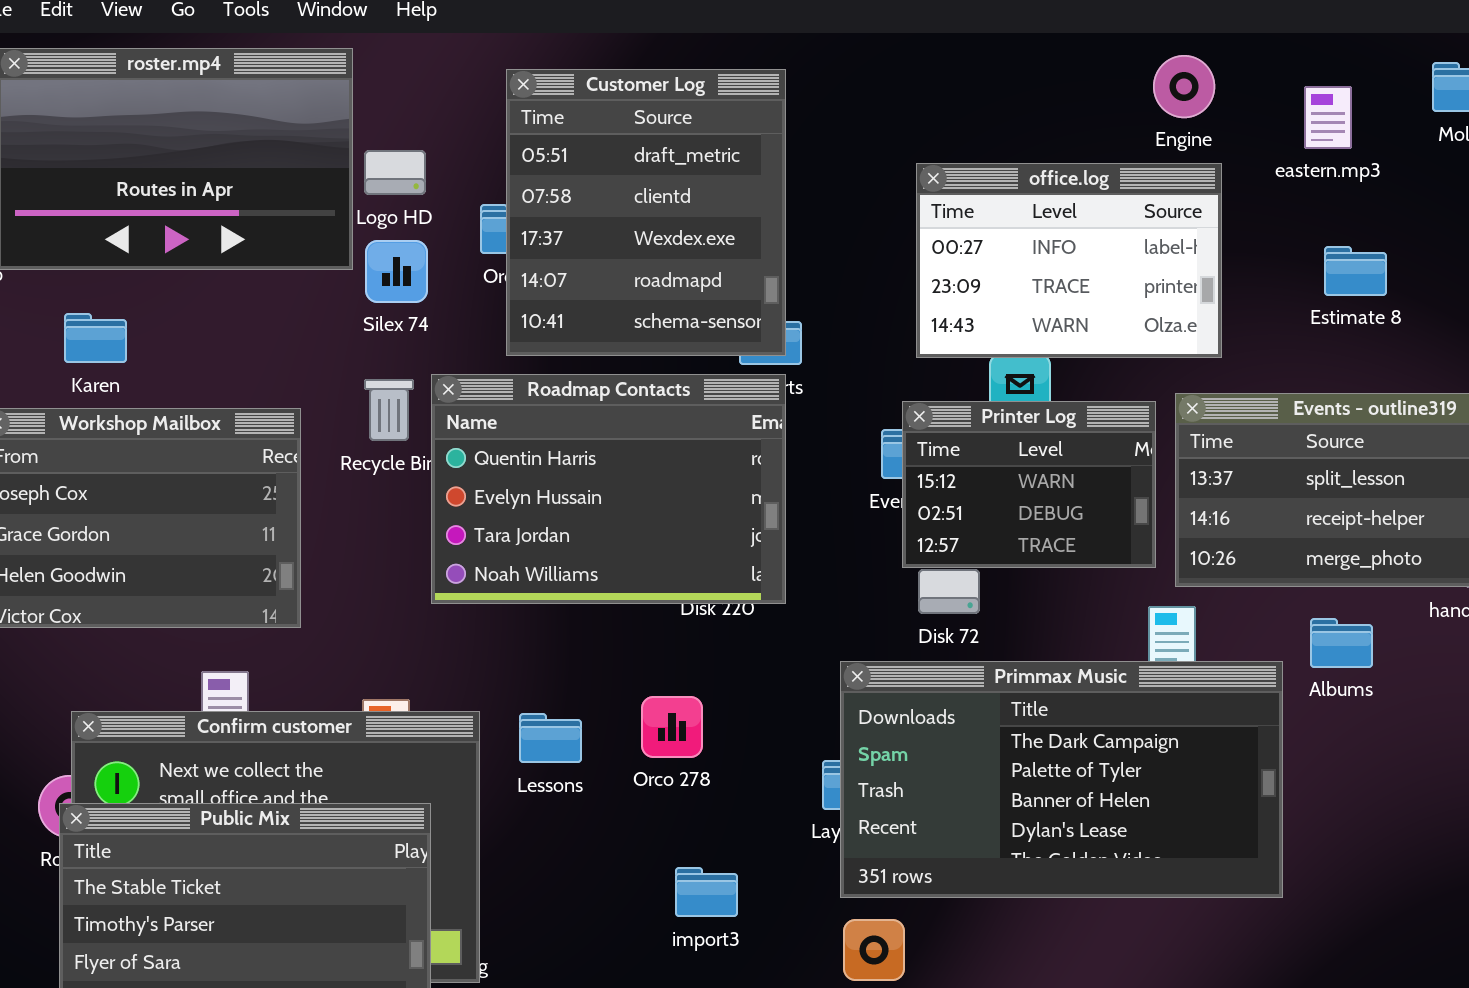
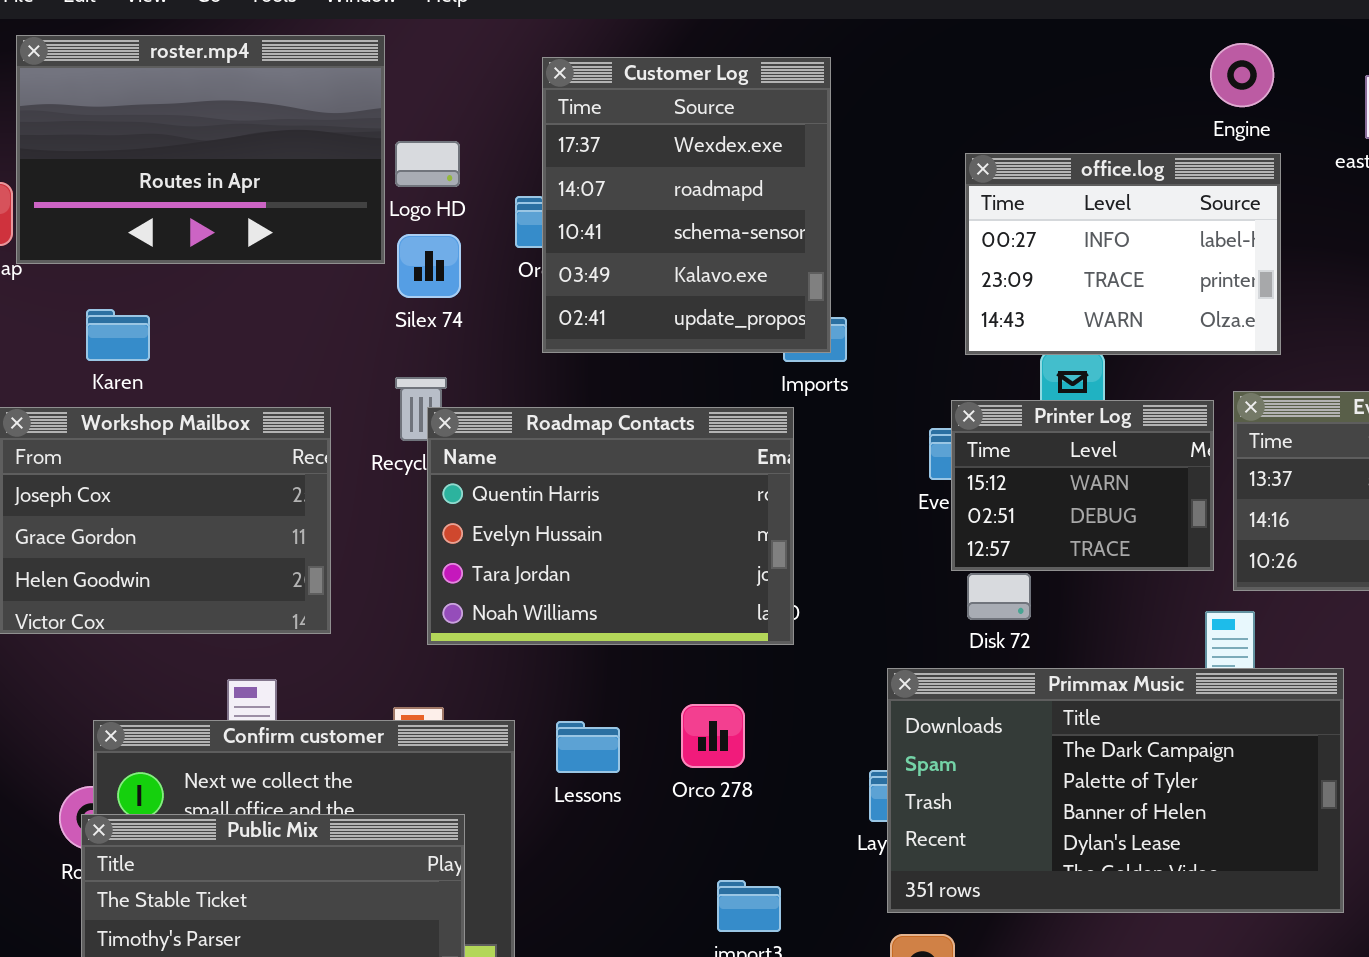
Customer Log: [506,69,786,356] -> [542,57,831,353], scrolled down 2 rows
Roadmap Contacts: [431,374,786,604] -> [427,407,794,645], moved

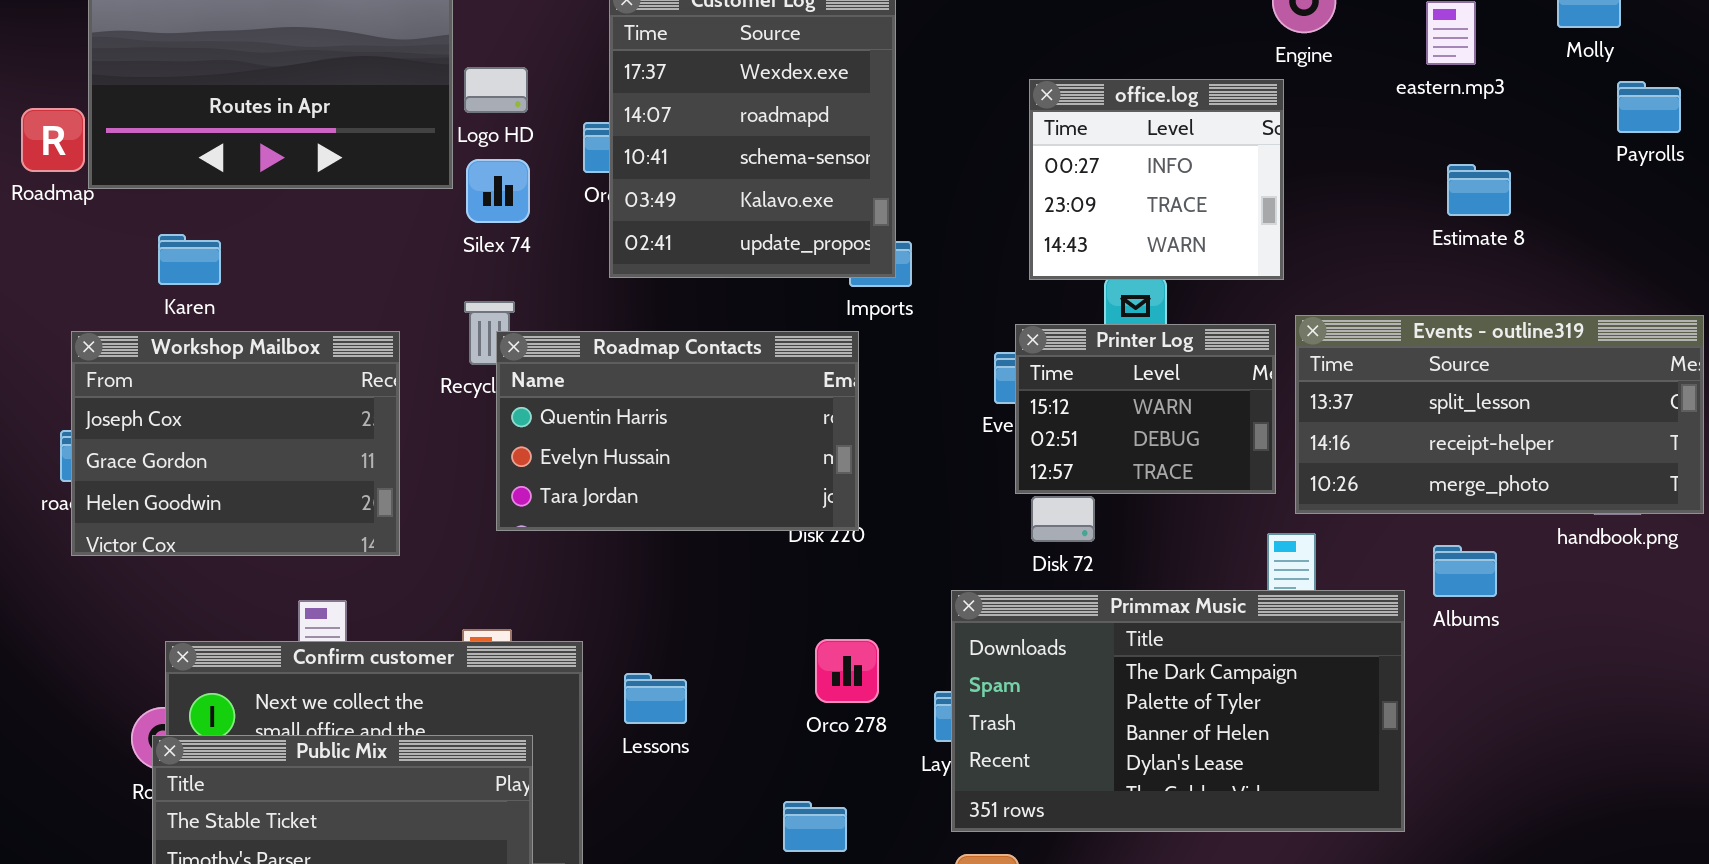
office.log: [965,153,1281,355] -> [1029,79,1284,280], resized
Roadmap Contacts: [427,407,794,645] -> [496,331,859,531], resized
Orco 278: [681,704,745,768] -> [815,639,879,703], moved
Lessons: [556,721,620,773] -> [624,673,687,724], moved

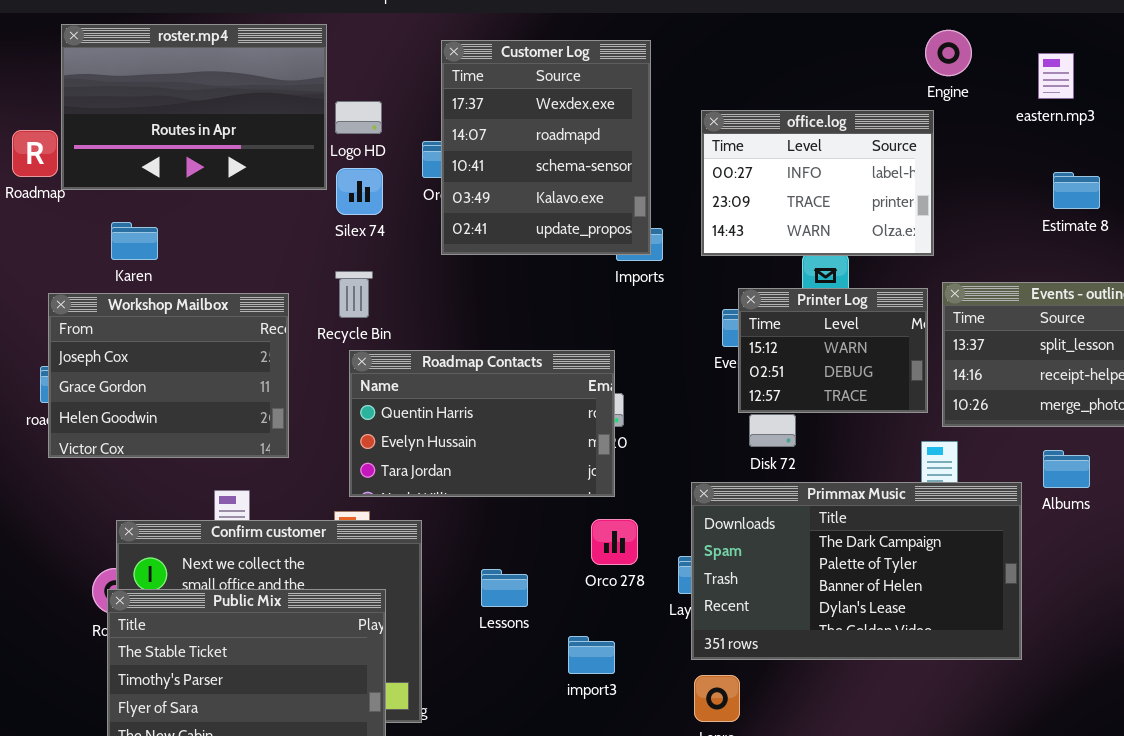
office.log: [1029,79,1284,280] -> [701,110,934,256], resized
Roadmap Contacts: [496,331,859,531] -> [349,350,615,497], moved
Lessons: [624,673,687,724] -> [481,569,528,607], moved

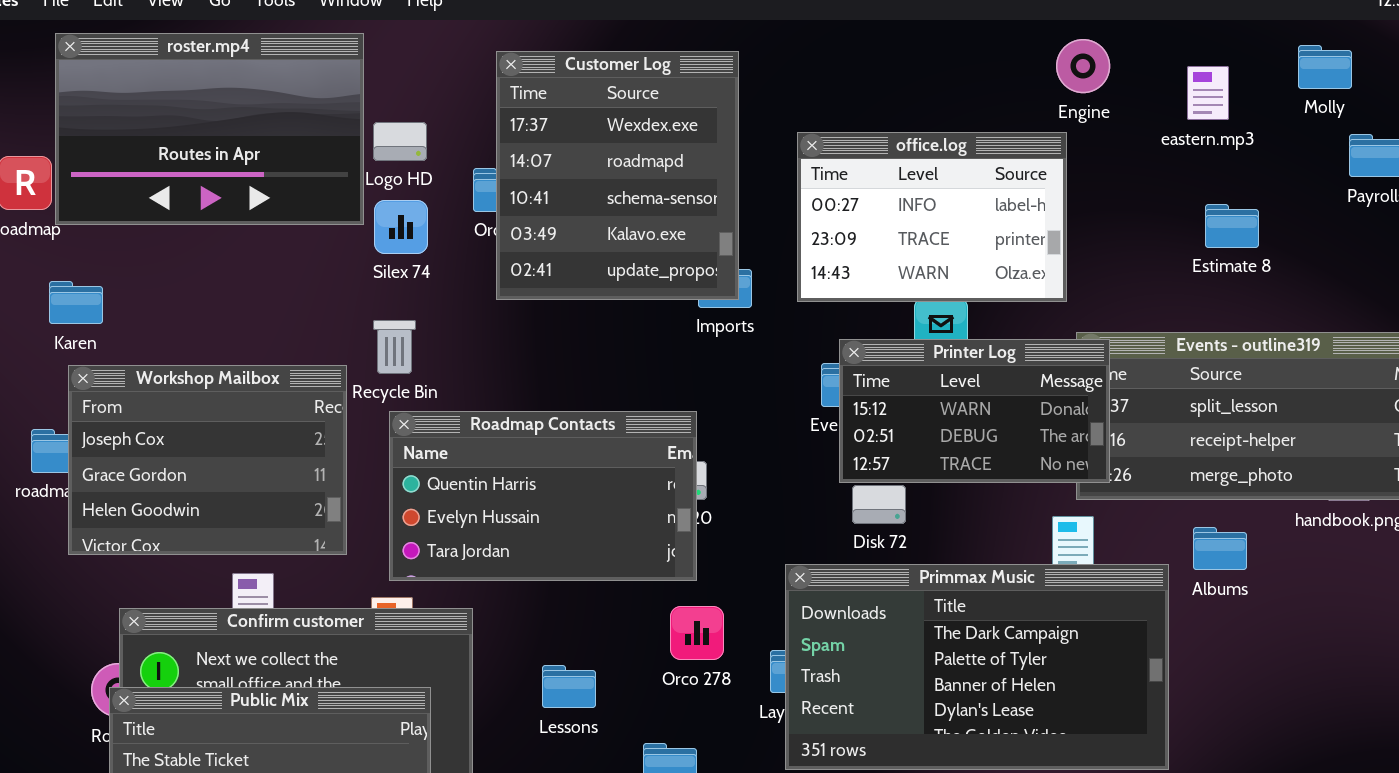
Karen: [111,222,158,260] -> [49,281,103,324], moved
Printer Log: [738,288,928,413] -> [839,339,1110,483], resized
Workshop Mailbox: [48,293,289,458] -> [68,365,347,555], moved

